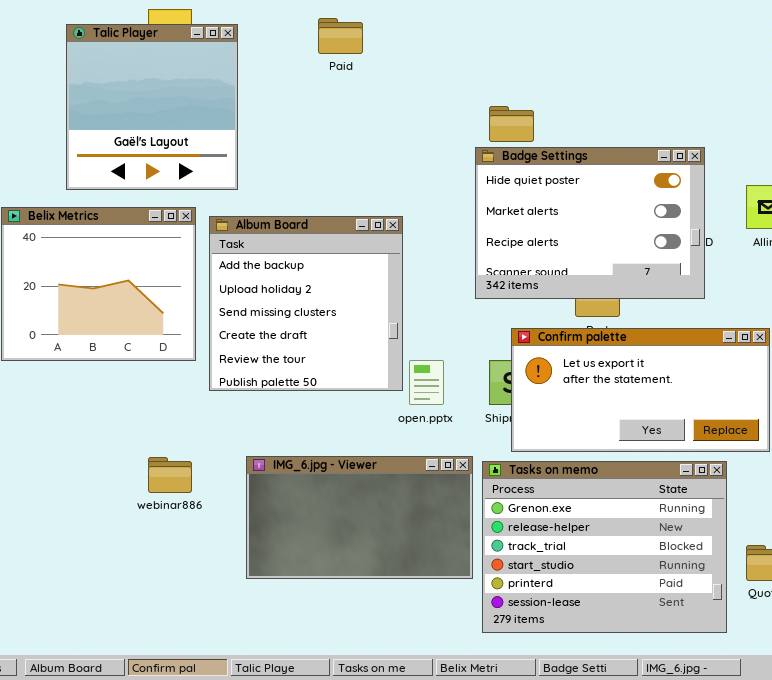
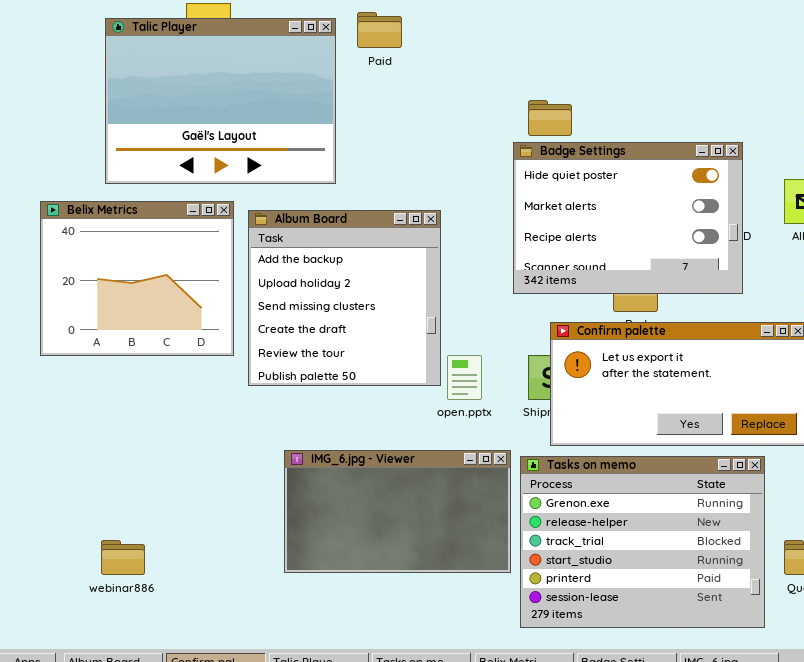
Talic Player: [66,24,238,190] -> [105,18,336,184], resized
webinar886: [148,457,192,493] -> [101,540,145,575], moved

